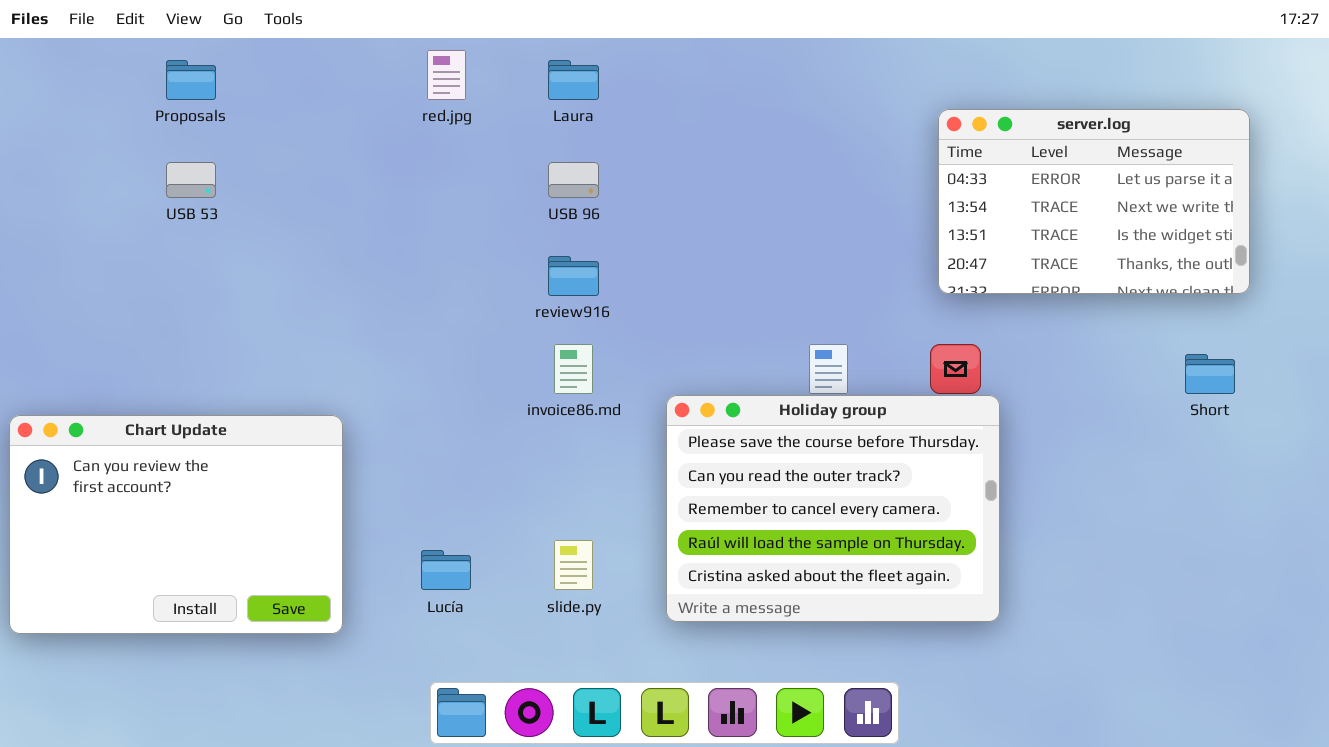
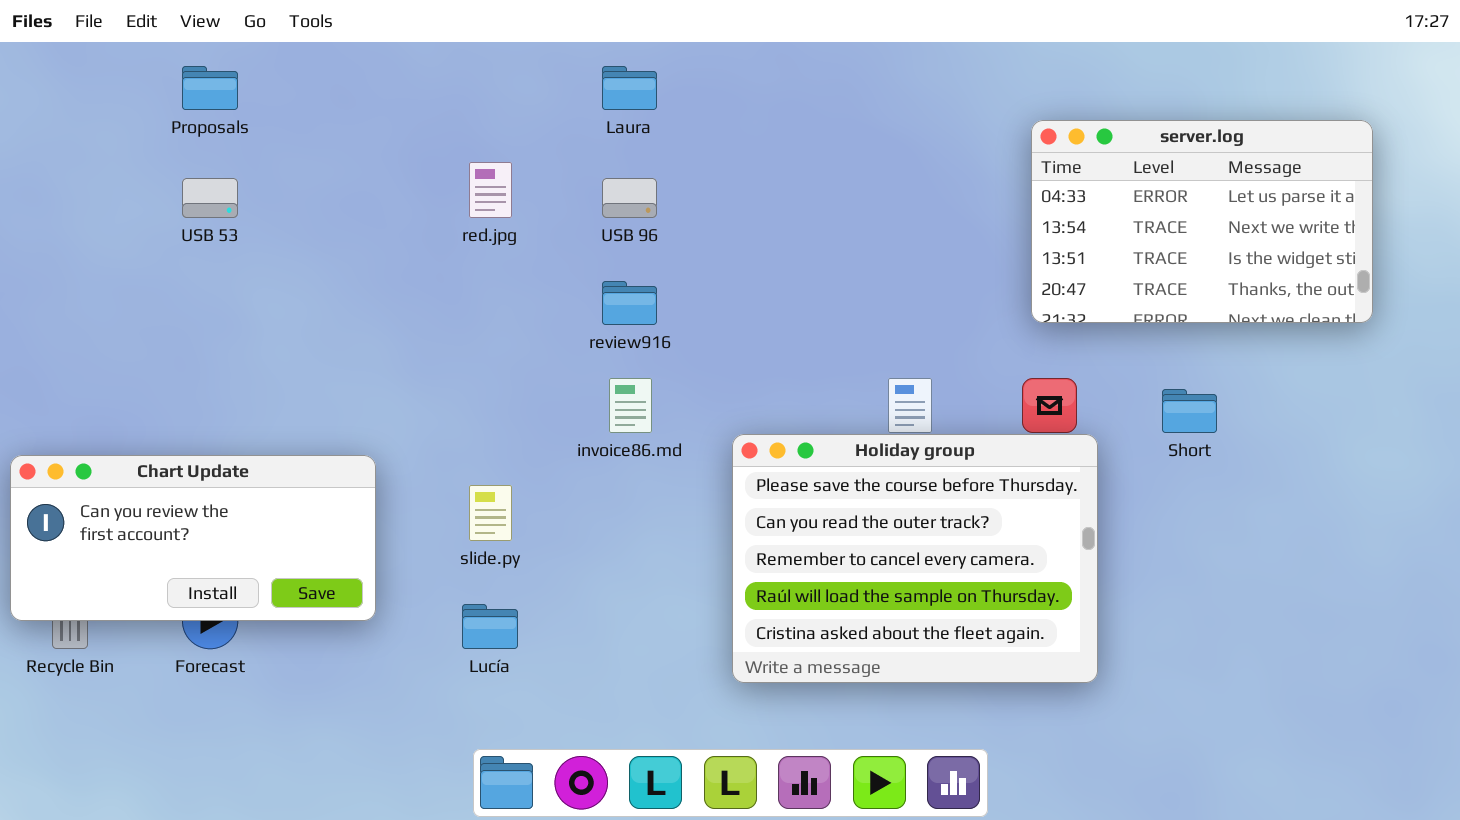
red.jpg: [427,50,466,100] -> [469,162,512,218], moved
Short: [1185,354,1235,394] -> [1162,389,1217,433], moved
Chart Update: [9,415,343,634] -> [10,455,376,621], resized
slide.py: [554,540,593,590] -> [469,485,512,541], moved

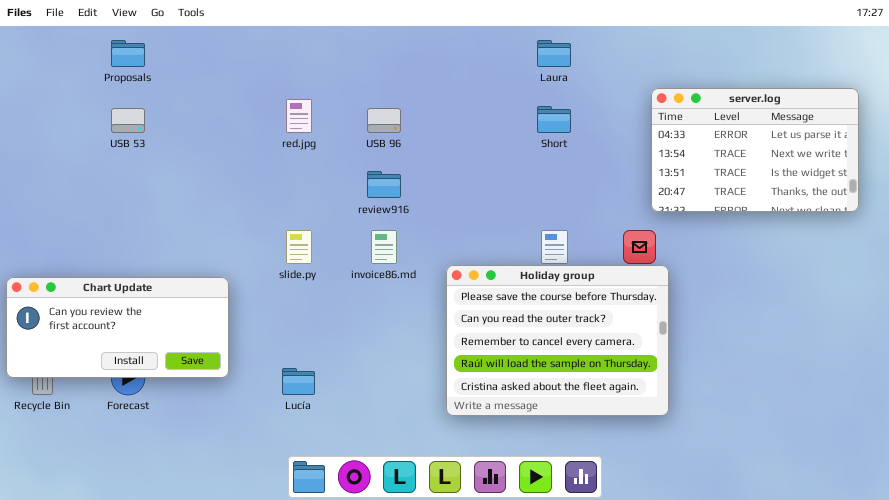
Laura: [602,66,657,110] -> [537,40,571,67], moved
server.log: [1031,120,1373,323] -> [651,88,859,212], moved
Short: [1162,389,1217,433] -> [537,106,571,133], moved
slide.py: [469,485,512,541] -> [286,230,312,264], moved

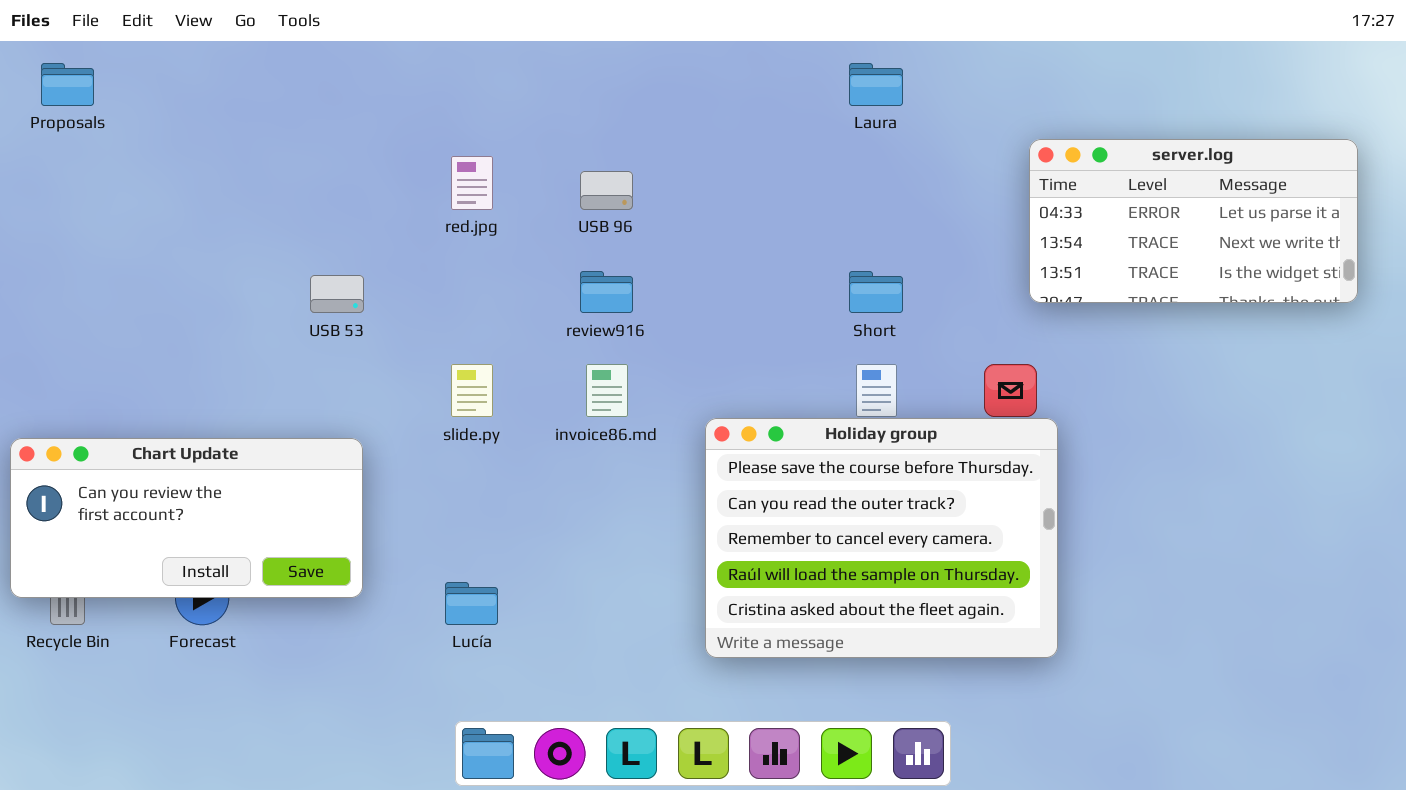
Proposals: [111,40,145,67] -> [41,63,94,106], moved
server.log: [651,88,859,212] -> [1029,139,1358,303], resized
Short: [537,106,571,133] -> [849,271,903,313], moved
USB 53: [111,108,145,133] -> [310,275,364,313], moved

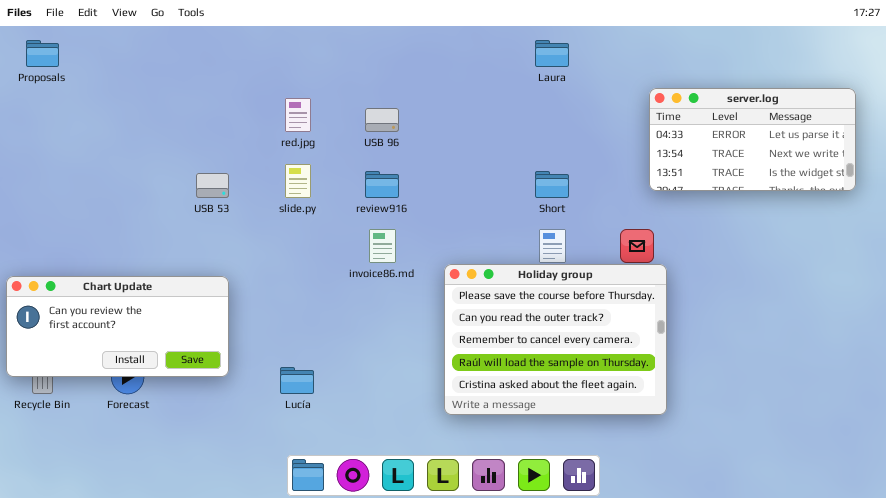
slide.py: [451,364,493,417] -> [285,164,311,198], moved

